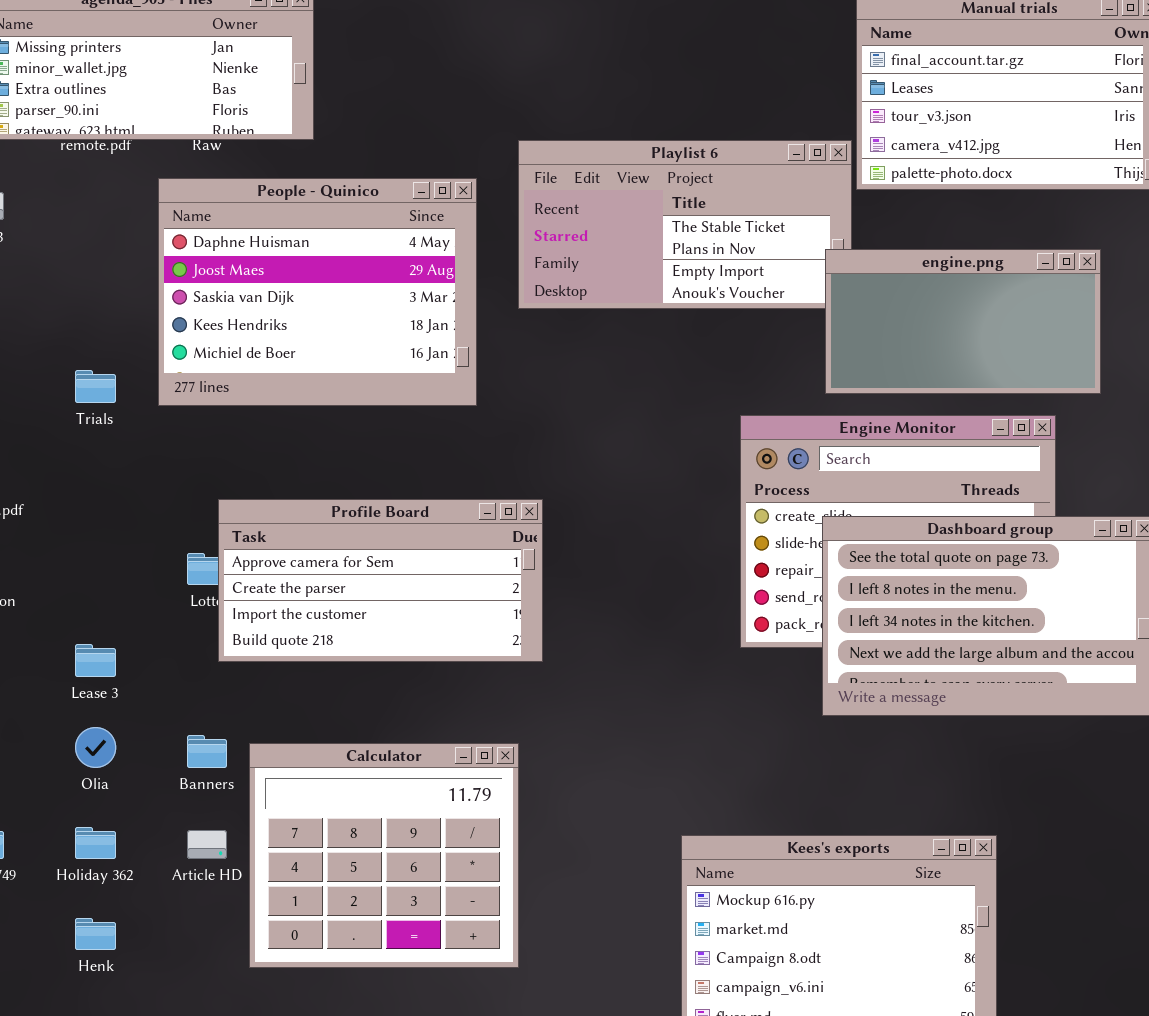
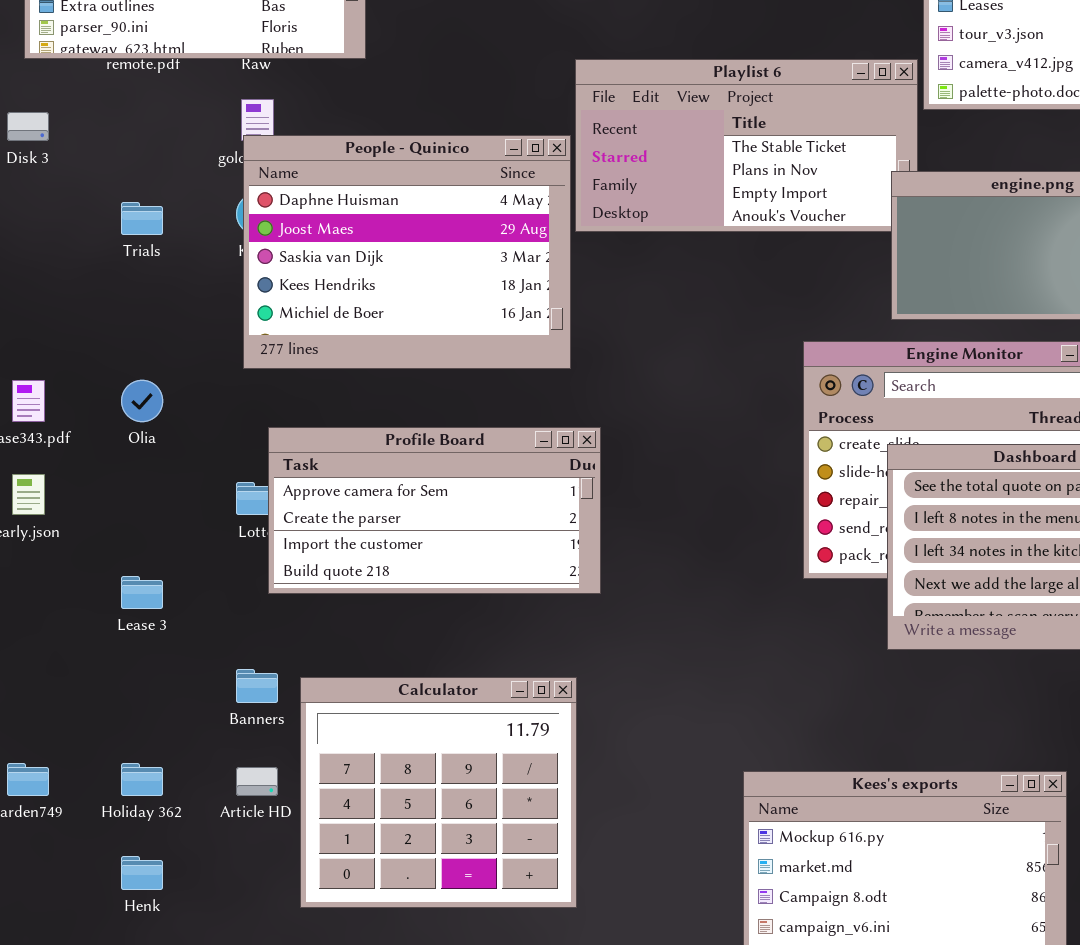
People - Quinico: [158,178,477,406] -> [243,135,571,369], moved
Trials: [75,370,116,403] -> [121,202,163,235], moved
Olia: [75,727,116,768] -> [121,380,163,422], moved

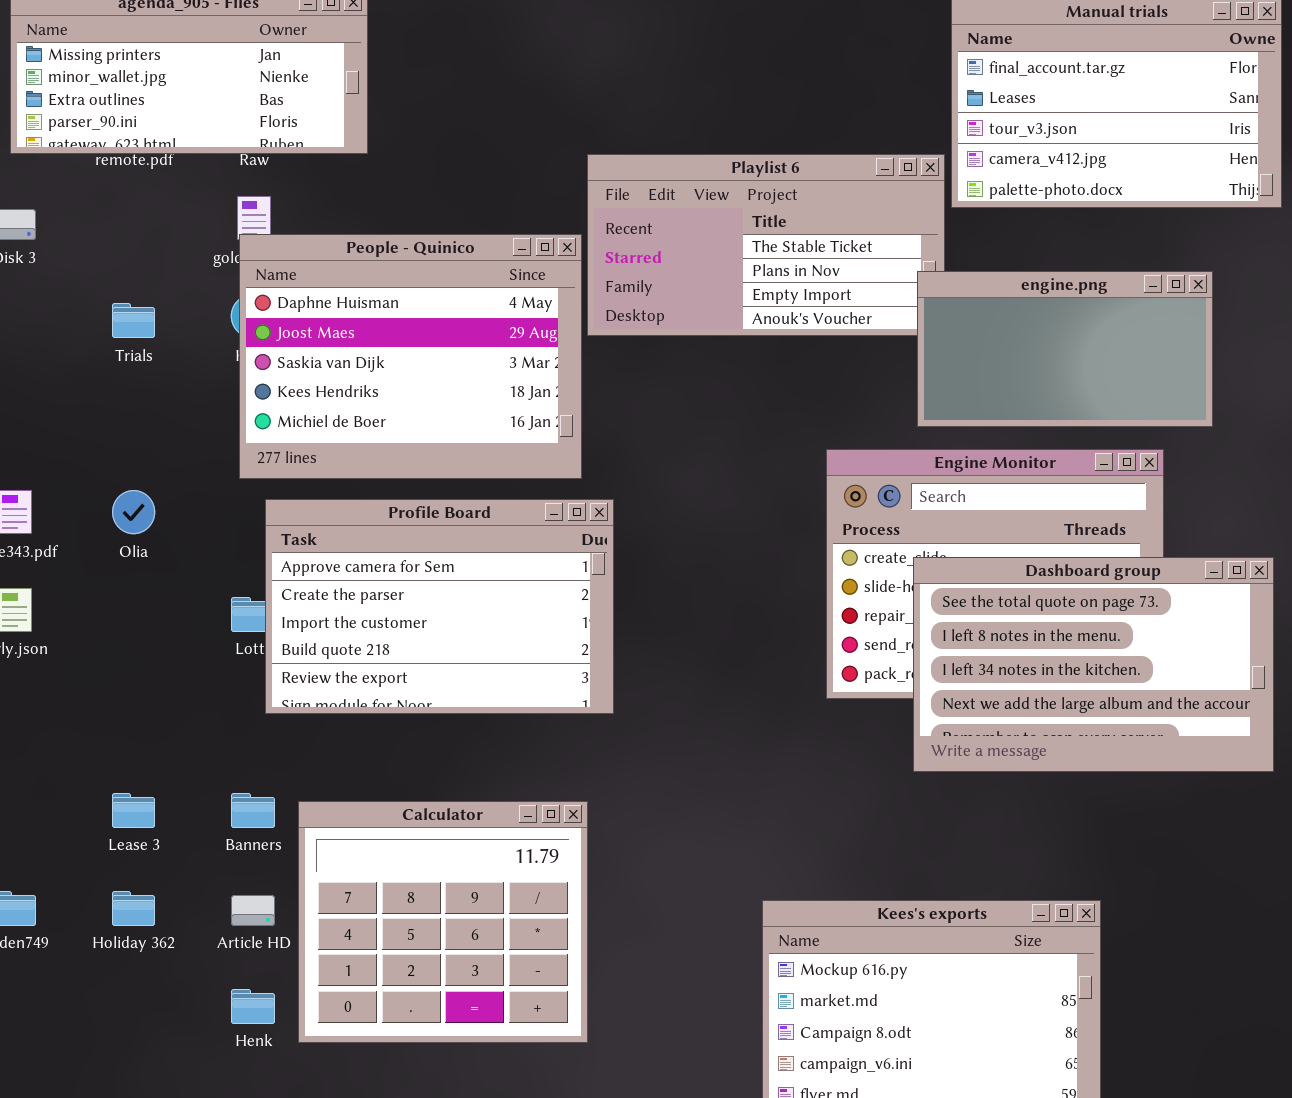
Profile Board: [268,427,601,594] -> [265,499,614,714], resized
Lease 3: [121,576,163,609] -> [112,793,155,828], moved
Henk: [121,856,163,890] -> [231,989,275,1024], moved

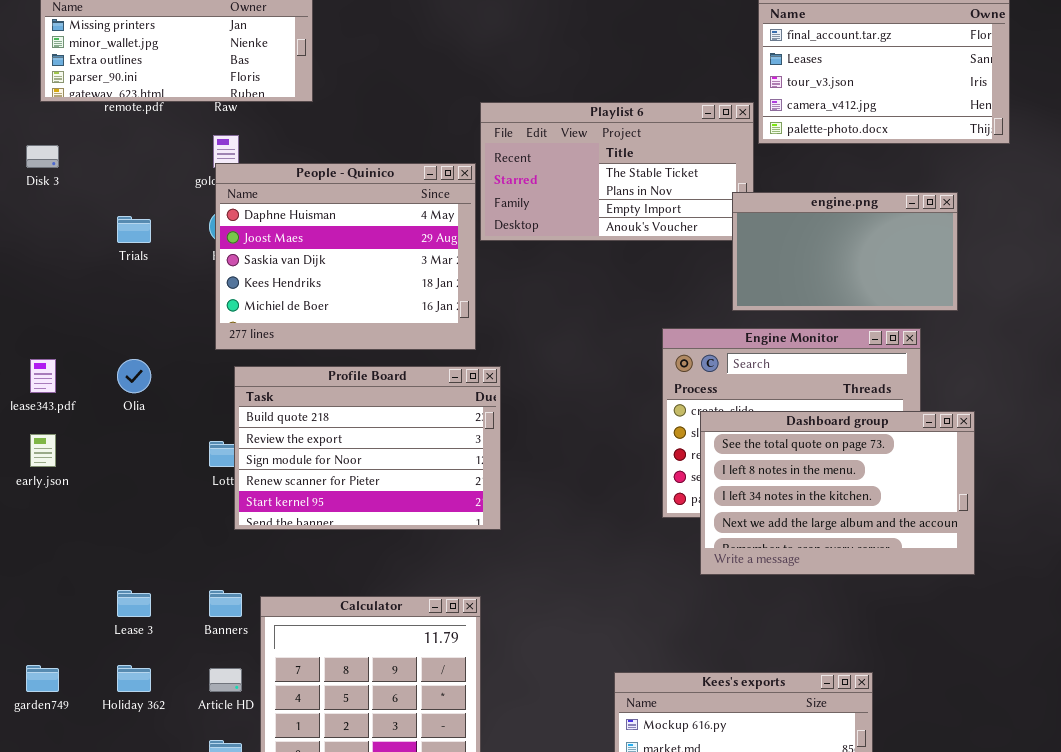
Profile Board: [265,499,614,714] -> [234,366,501,530], scrolled down 3 rows
Dashboard group: [913,557,1274,772] -> [700,411,975,575], moved

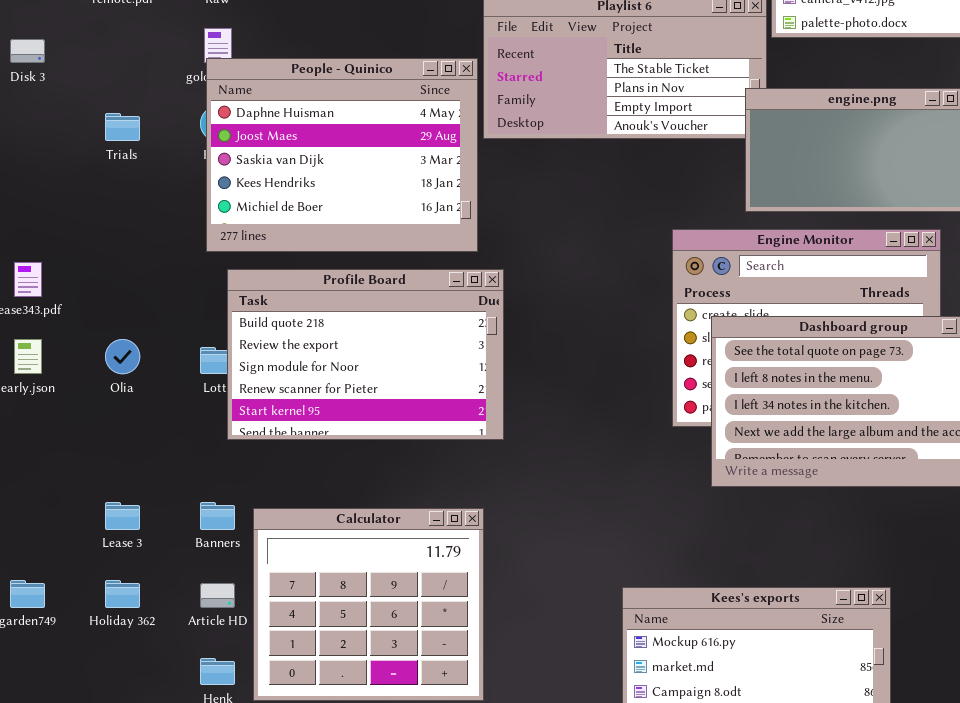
Olia: [117,359,151,393] -> [105,339,140,374], moved

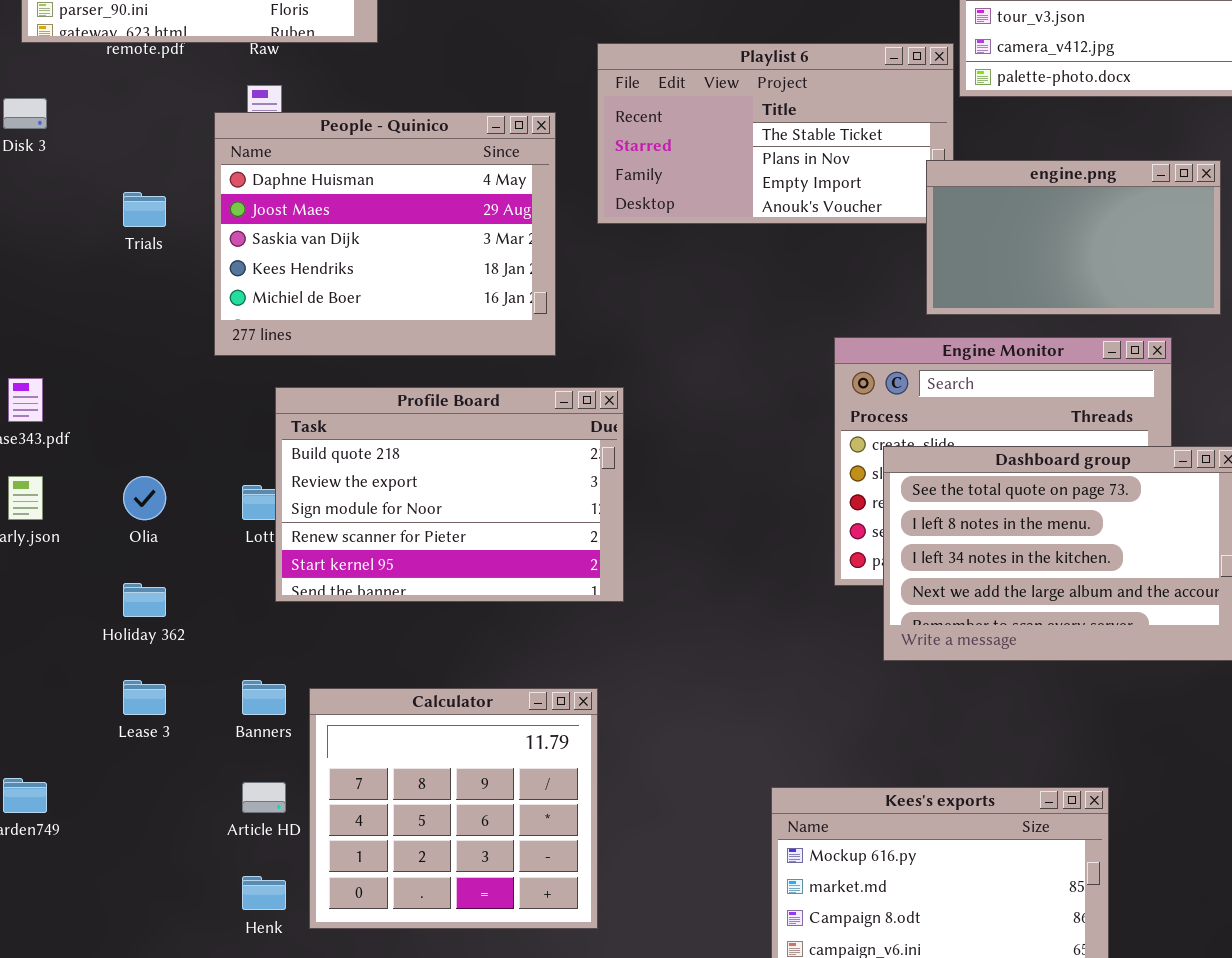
People - Quinico: [206,58,478,252] -> [214,112,556,356], moved
Holiday 362: [105,580,140,608] -> [123,583,166,617], moved

